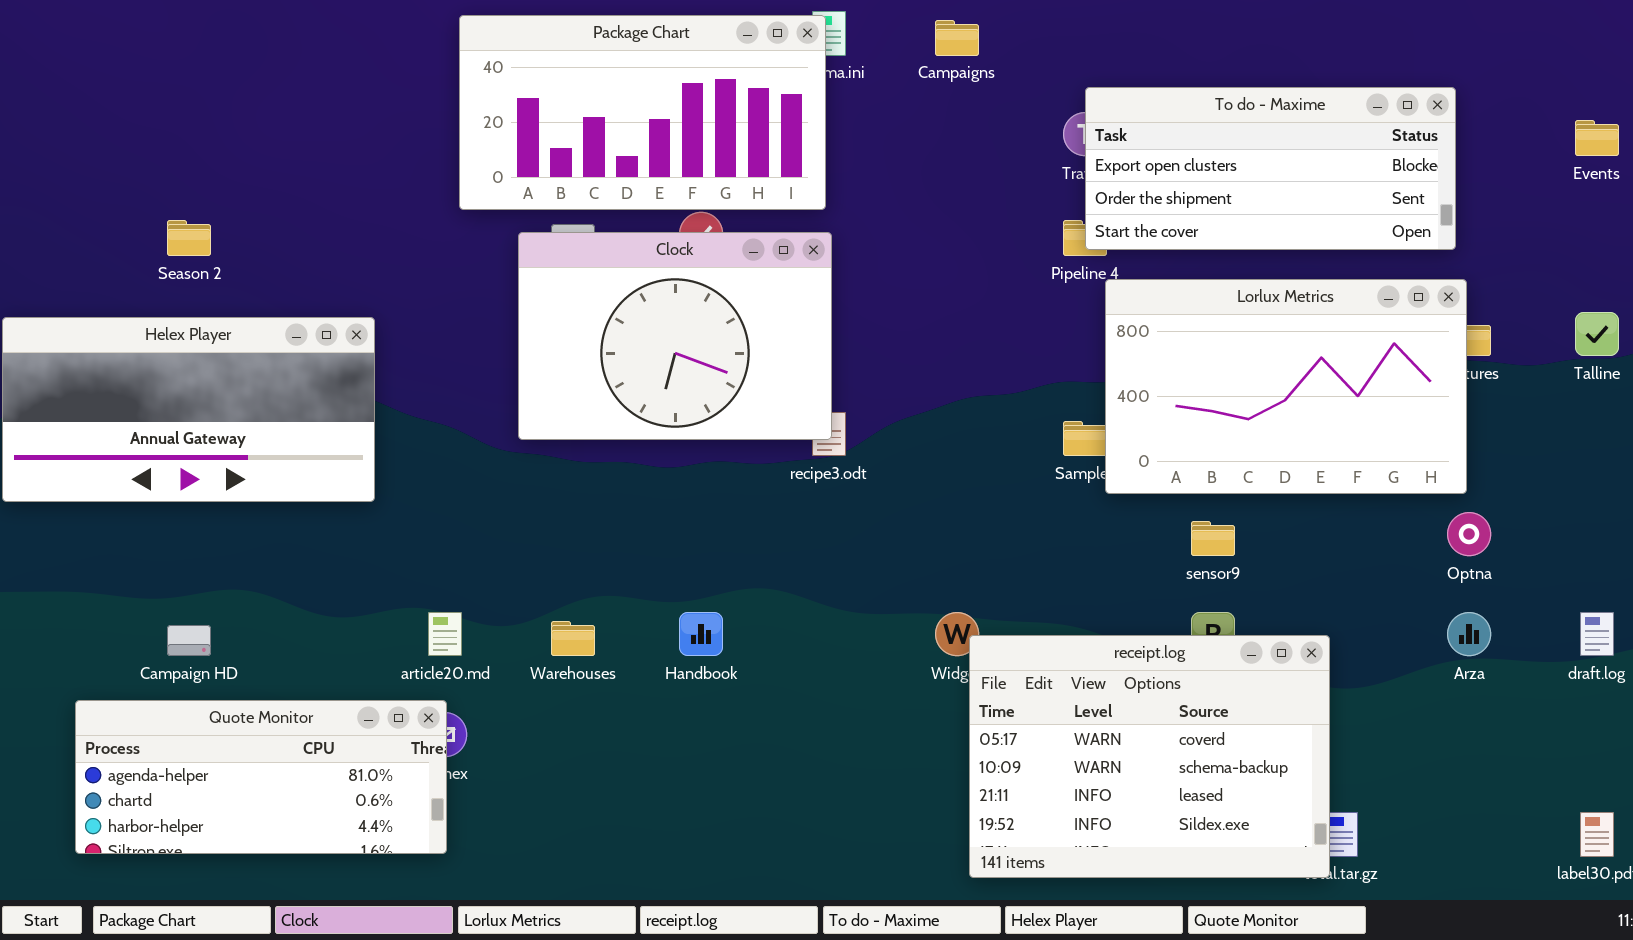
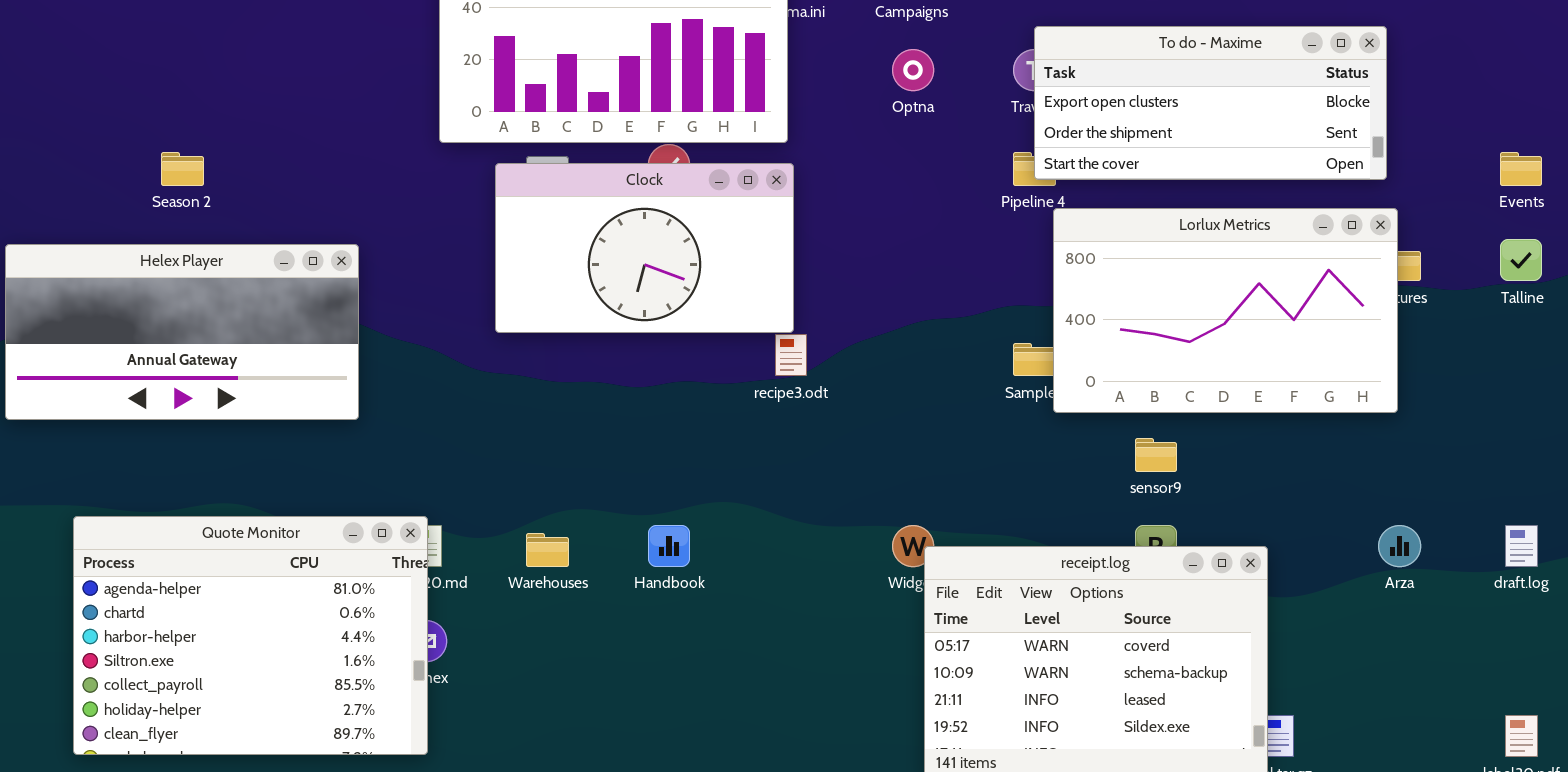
Events: [1575,120,1619,156] -> [1500,152,1542,186], moved
Clock: [518,232,832,440] -> [495,163,794,333], resized
Optna: [1447,512,1491,556] -> [892,49,934,91], moved
Quote Monitor: [75,700,447,854] -> [73,516,428,755], resized

